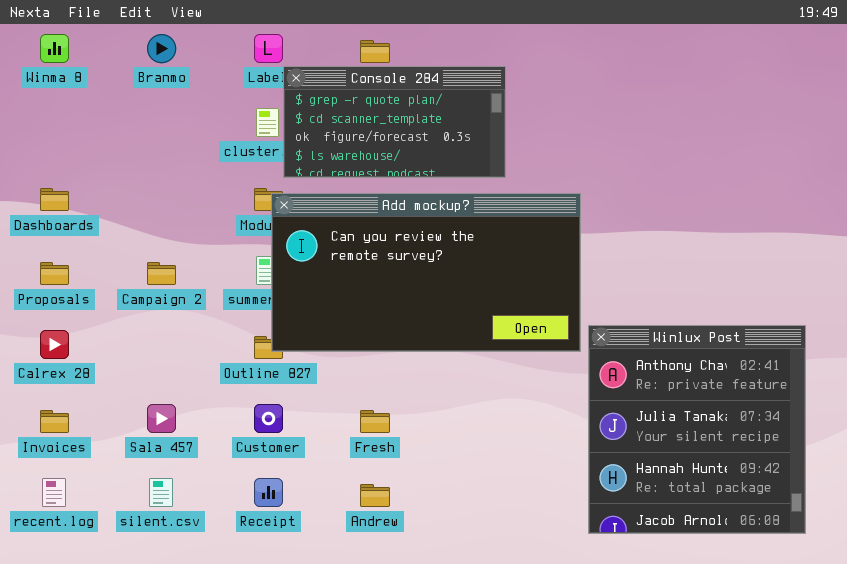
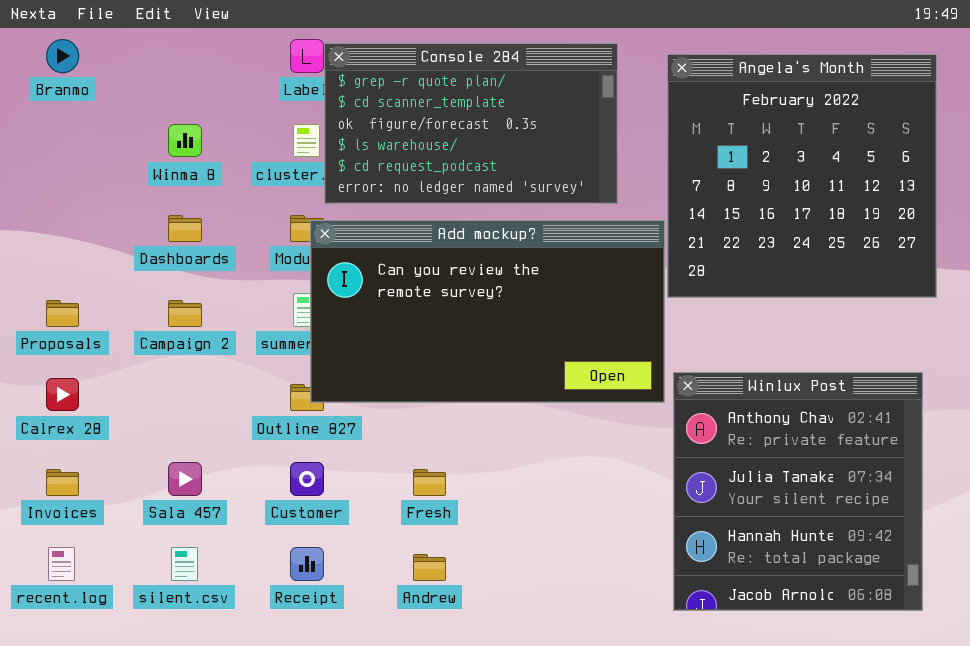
Winma 8: [40,34,69,63] -> [168,124,202,157], moved
Branmo: [147,34,176,63] -> [46,39,79,73], moved
Angela's Month: none -> [667,54,937,298], opened
Console 284: [283,66,506,178] -> [324,43,618,204], resized
Dashboards: [40,188,69,211] -> [168,215,202,242], moved

